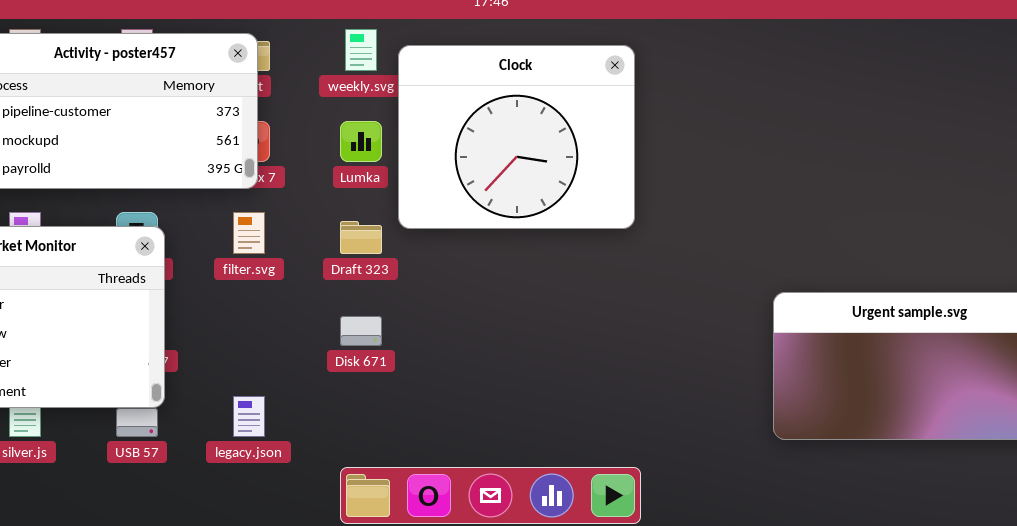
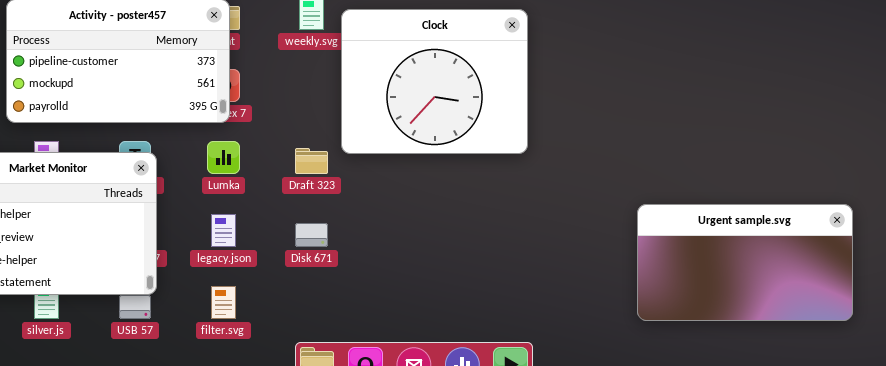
Lumka: [340,121,382,162] -> [207,141,240,174], moved
filter.svg: [233,212,265,254] -> [211,286,236,319], moved
legacy.json: [233,396,265,437] -> [211,214,236,247], moved

